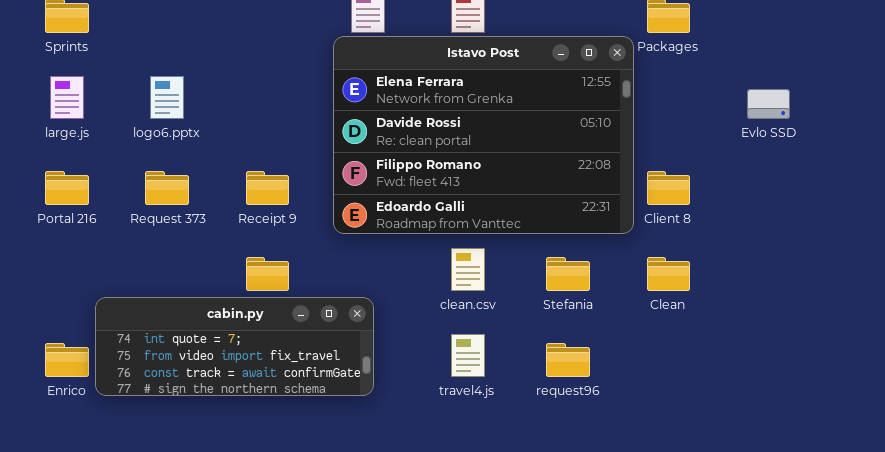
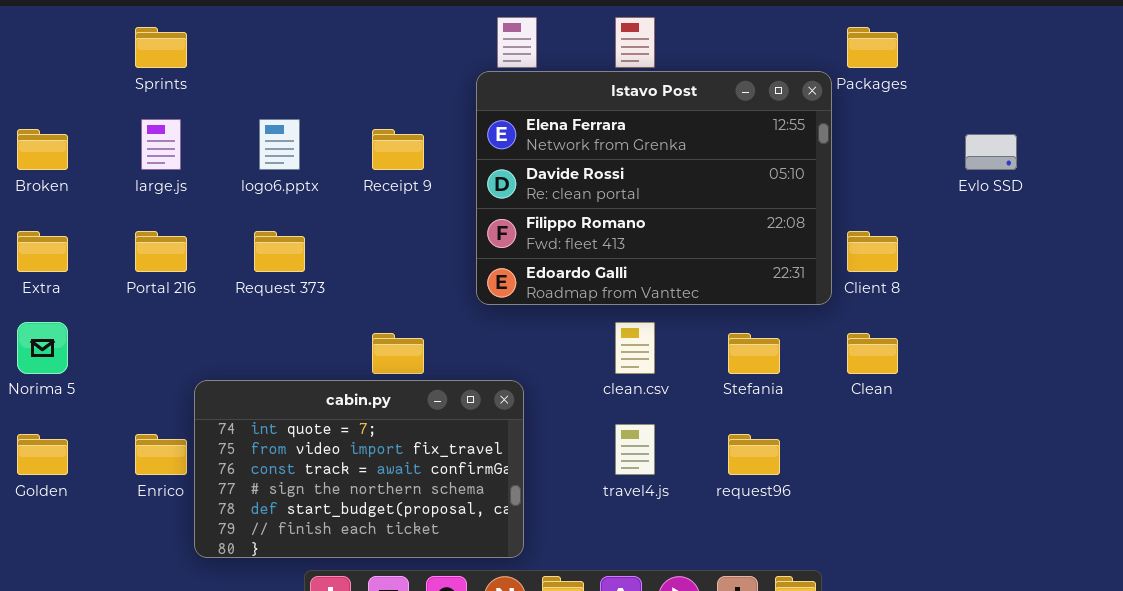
Receipt 9: [246,171,289,205] -> [372,129,424,170], moved
cabin.py: [95,297,374,396] -> [194,380,524,558], resized

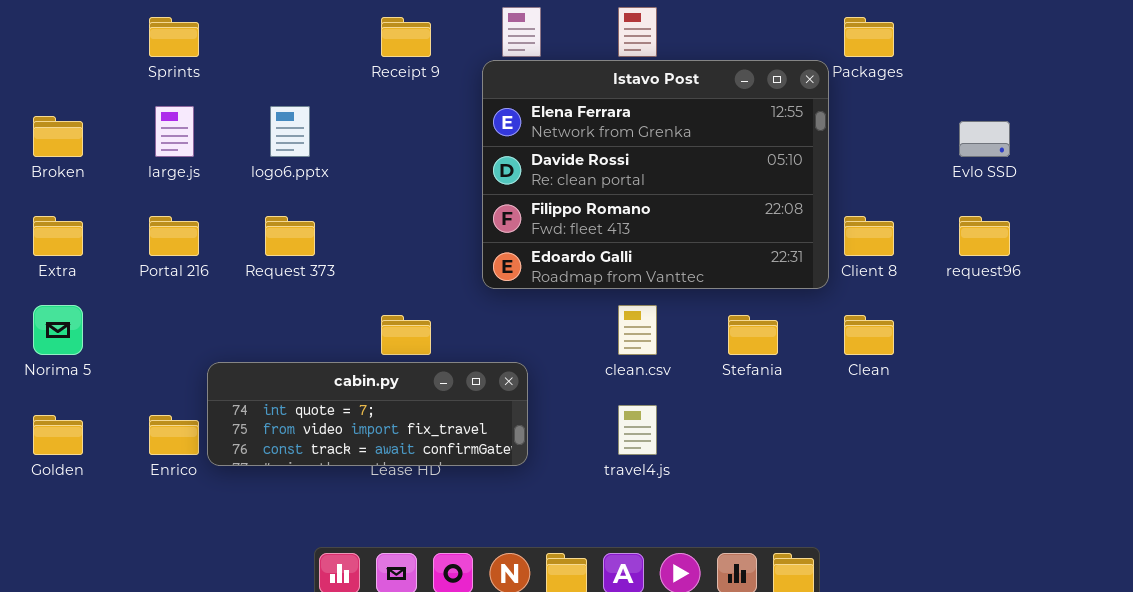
Receipt 9: [372,129,424,170] -> [381,17,431,57], moved
cabin.py: [194,380,524,558] -> [207,362,528,466], resized
request96: [728,434,780,475] -> [959,216,1010,256], moved

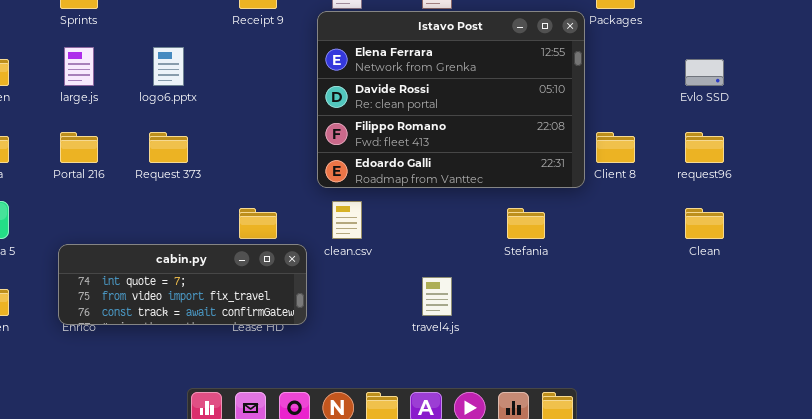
clean.csv: [618,305,657,355] -> [332,201,362,239], moved
Clean: [844,315,894,355] -> [685,208,724,239], moved
cabin.py: [207,362,528,466] -> [58,244,307,325], moved

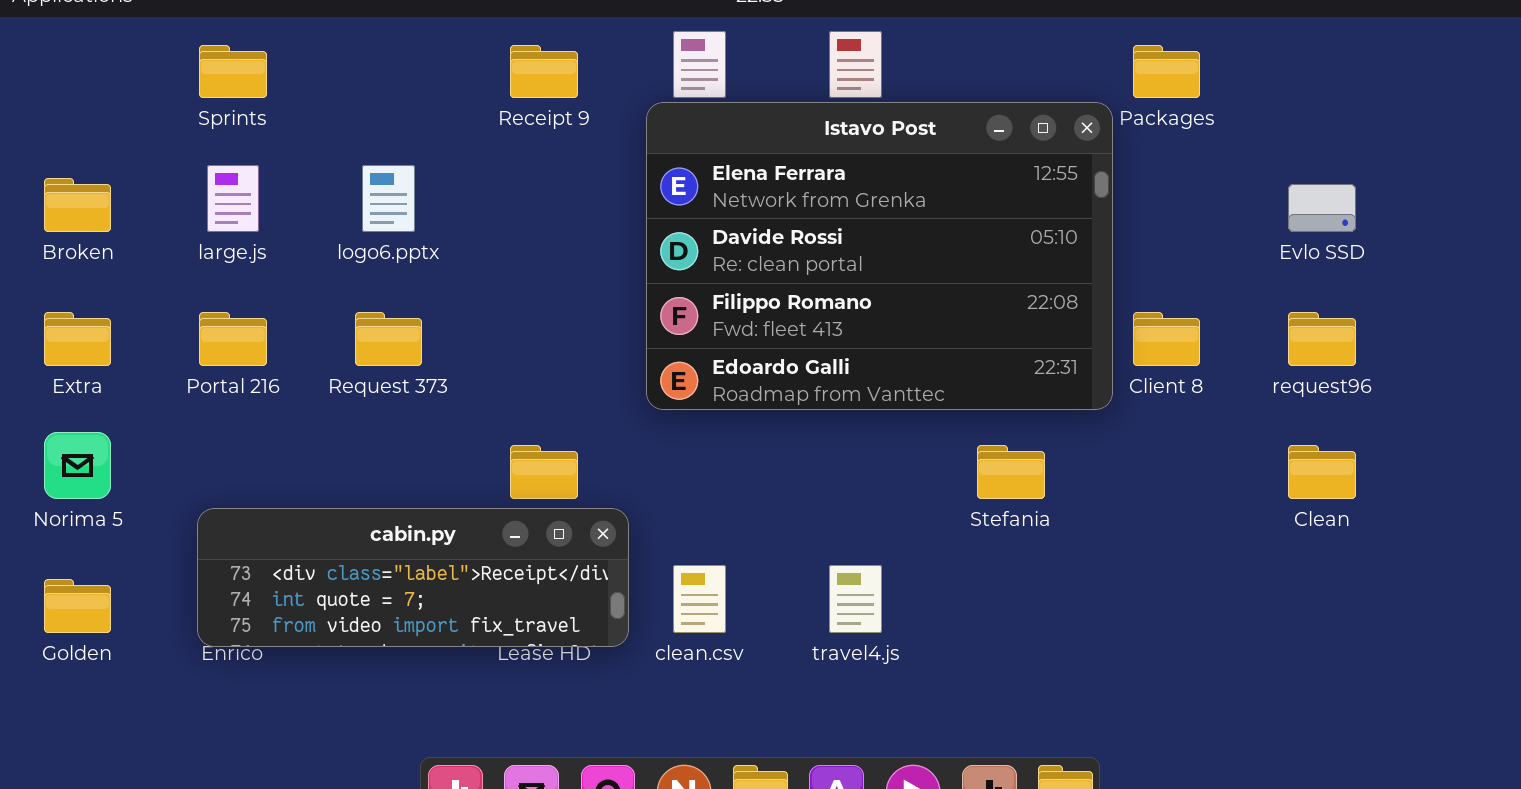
clean.csv: [332,201,362,239] -> [673,565,726,633], moved
cabin.py: [58,244,307,325] -> [197,508,629,647], scrolled up 1 row

